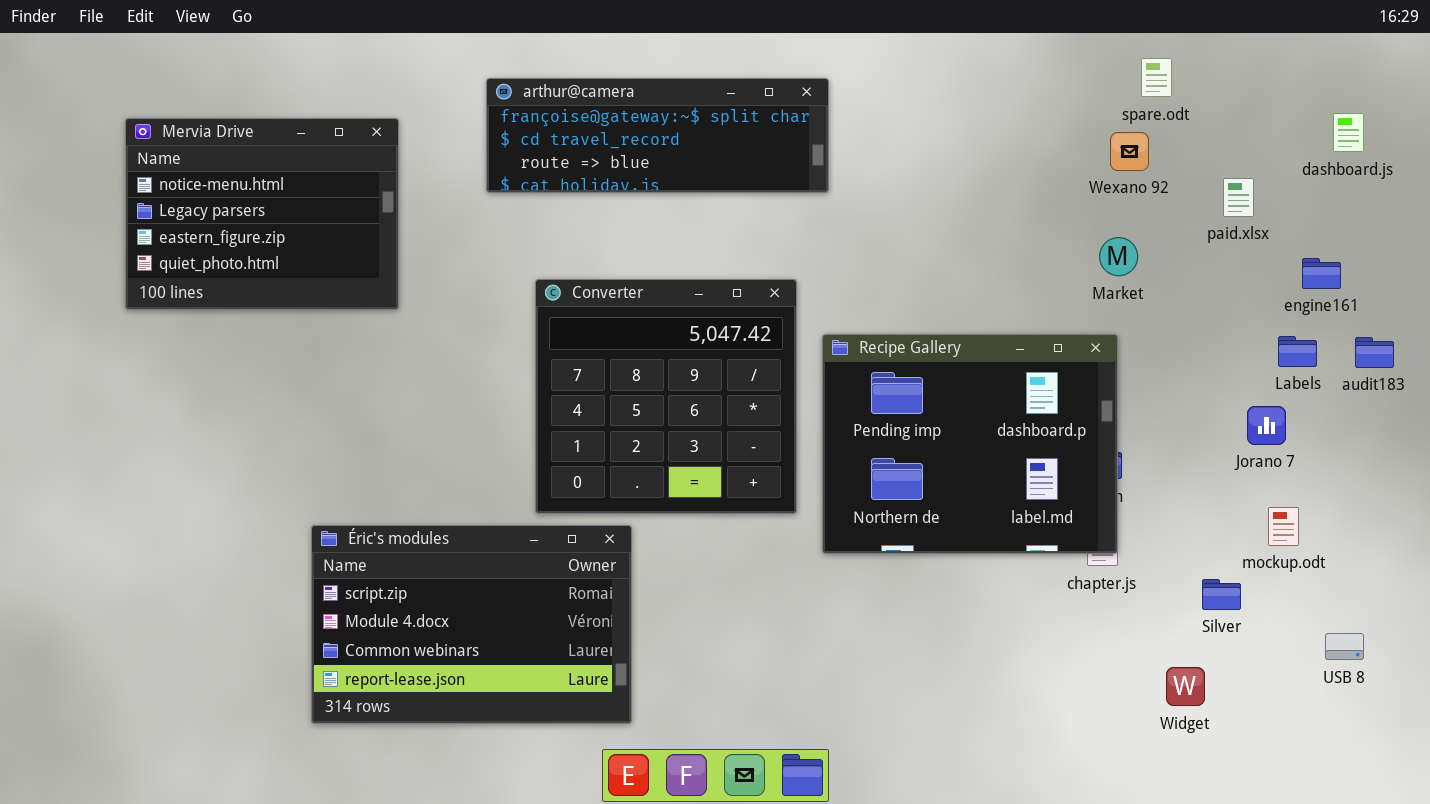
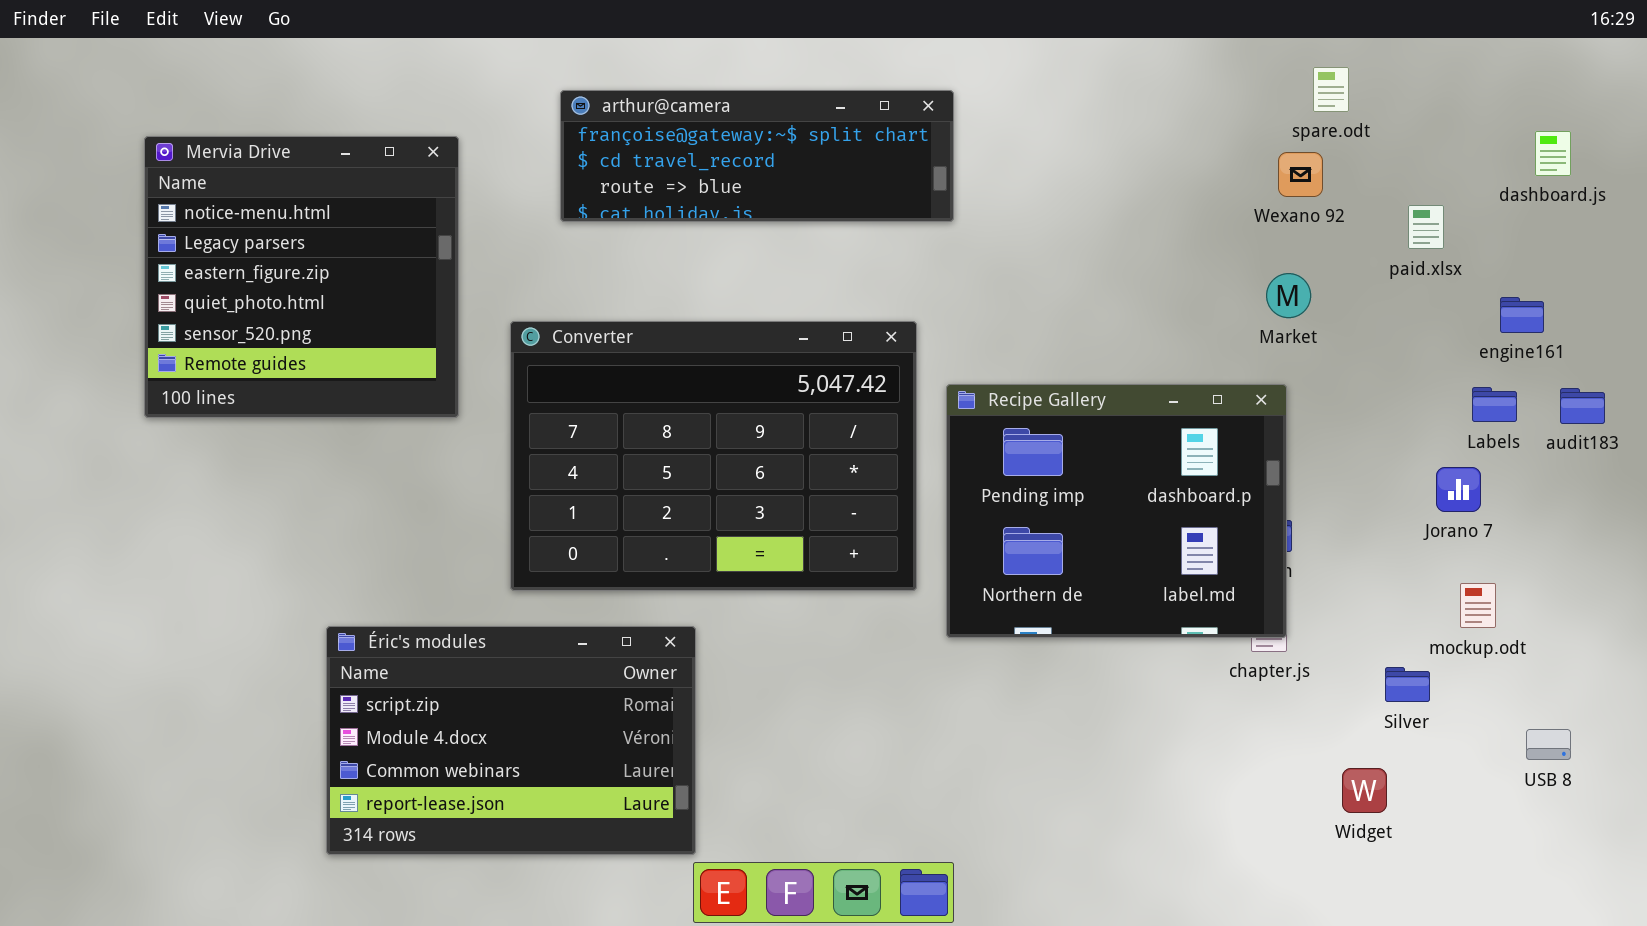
Mervia Drive: [125,118,399,310] -> [144,136,459,418], resized
Converter: [535,279,797,514] -> [510,321,917,591], resized
Éric's modules: [311,525,632,724] -> [326,626,696,855], moved

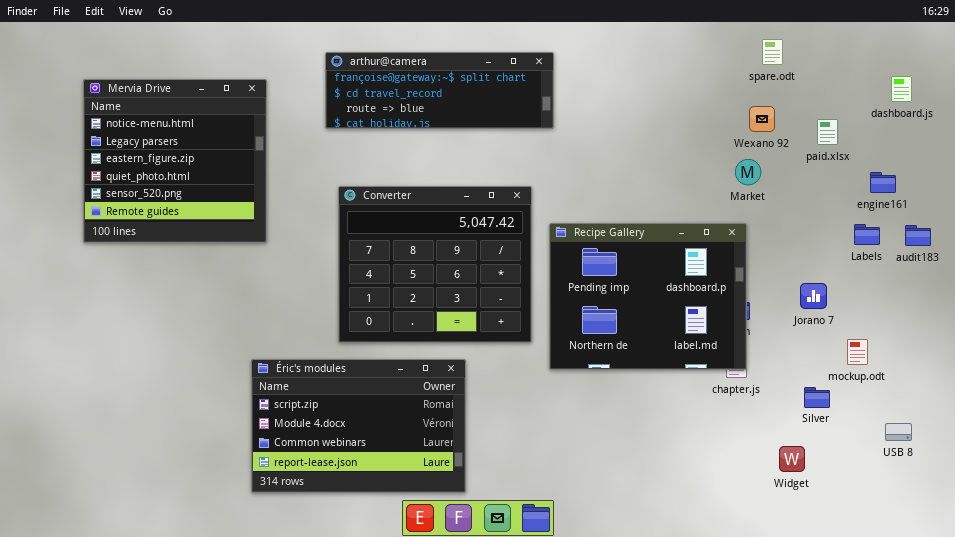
Wexano 92: [1278,152,1323,197] -> [749,106,775,132], moved
Converter: [510,321,917,591] -> [338,186,532,343], resized
Jorano 7: [1436,467,1481,512] -> [800,283,827,309], moved
Éric's modules: [326,626,696,855] -> [251,359,466,493], moved

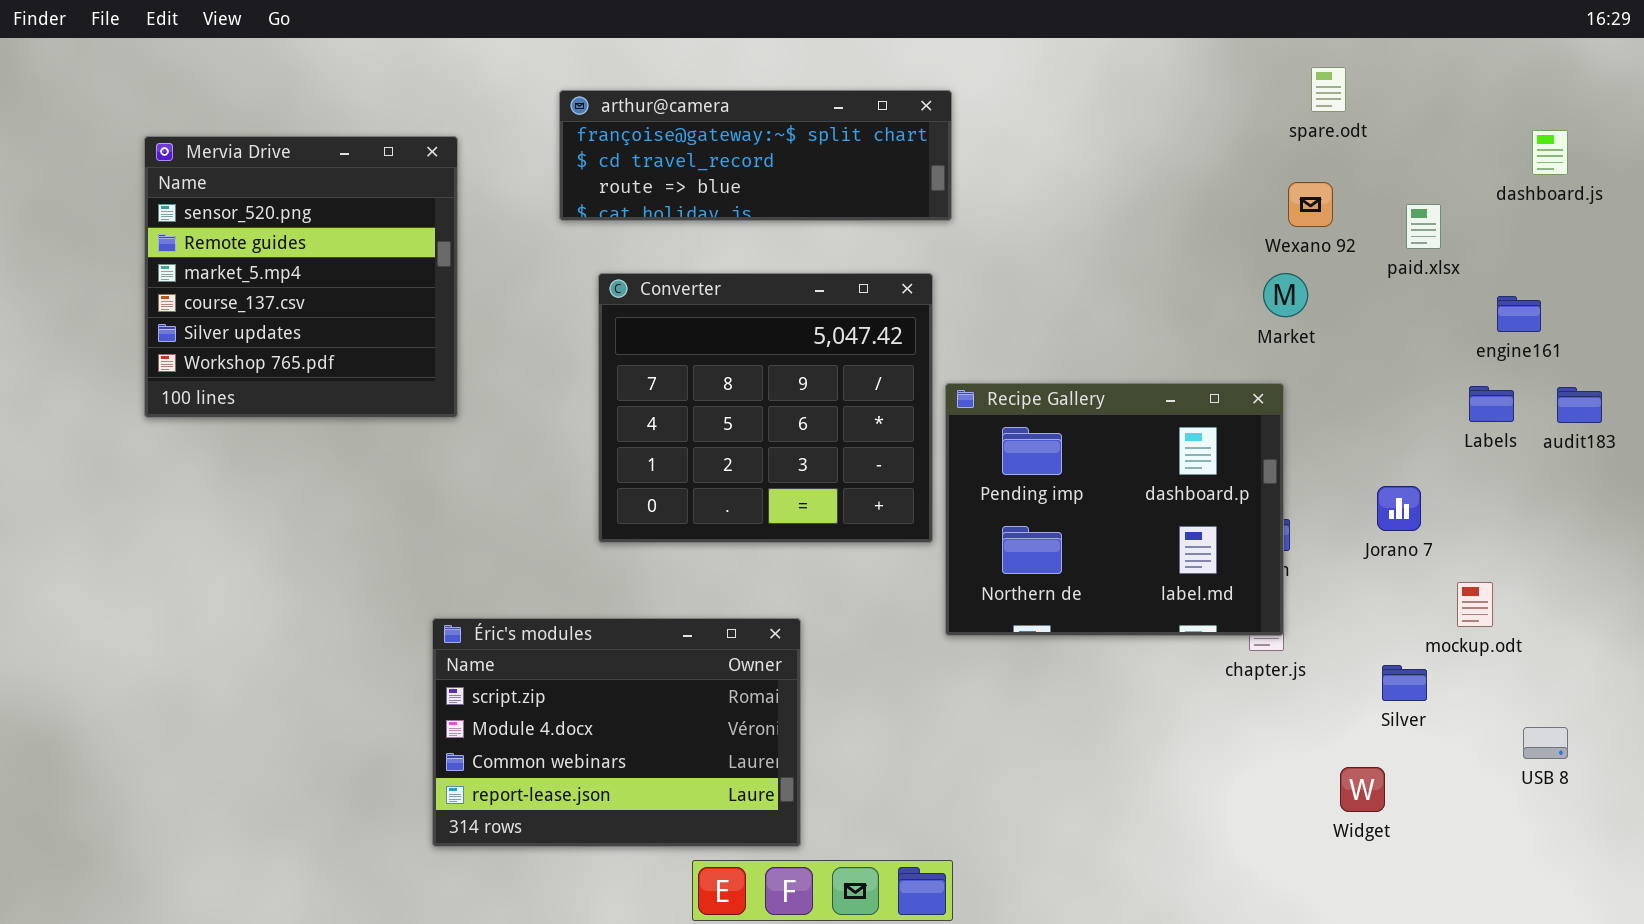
Mervia Drive: [83,79,267,243] -> [144,136,458,418], scrolled down 4 rows
Converter: [338,186,532,343] -> [598,273,933,543], moved

